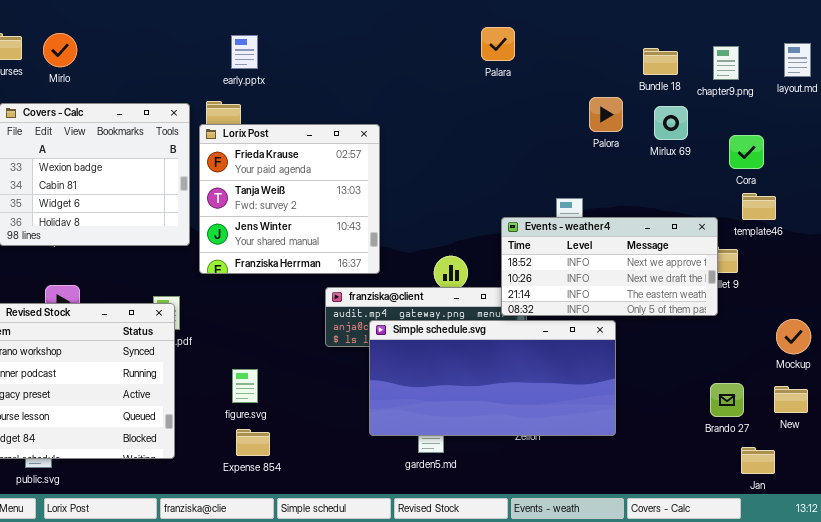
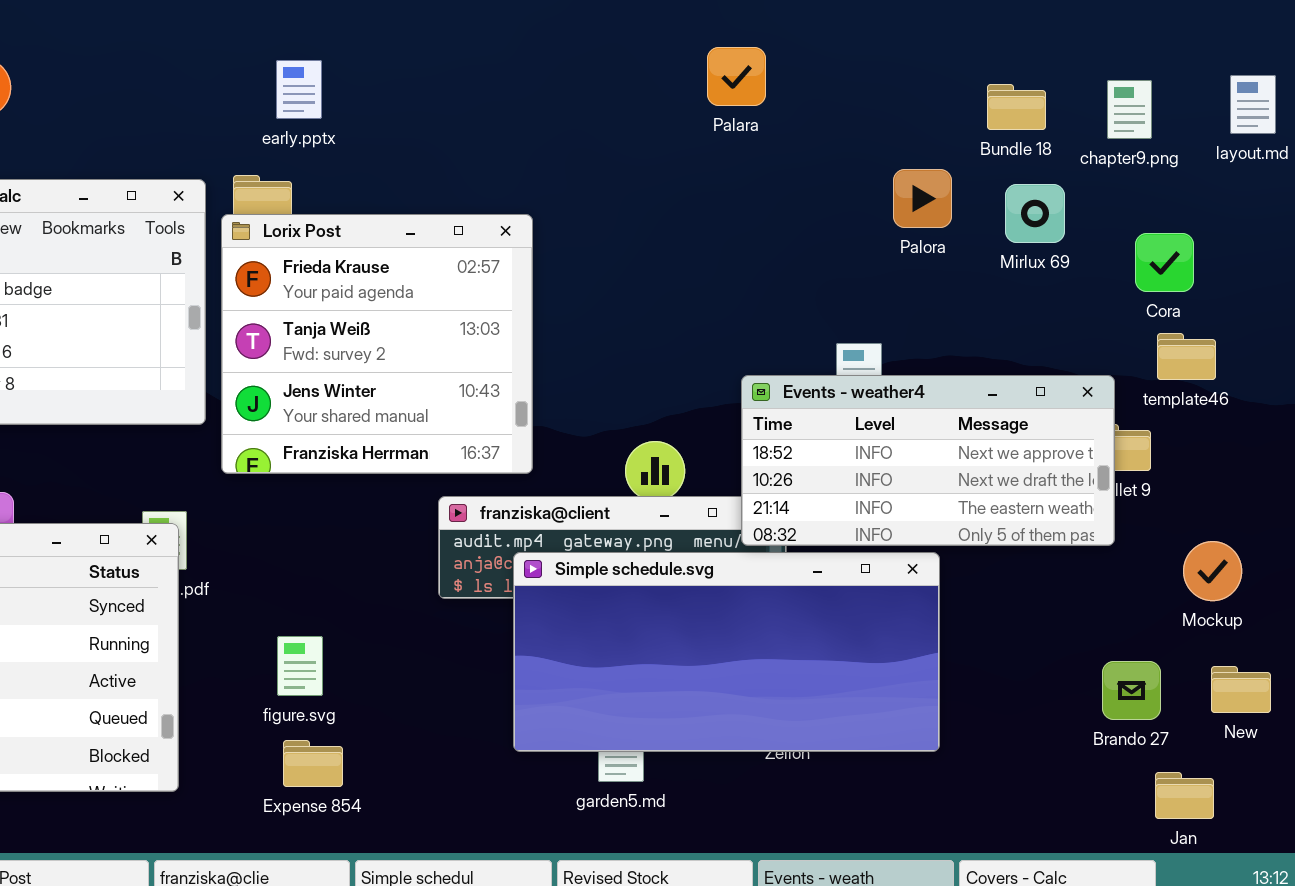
Mockup: [776,319,811,354] -> [1183,541,1242,601], moved

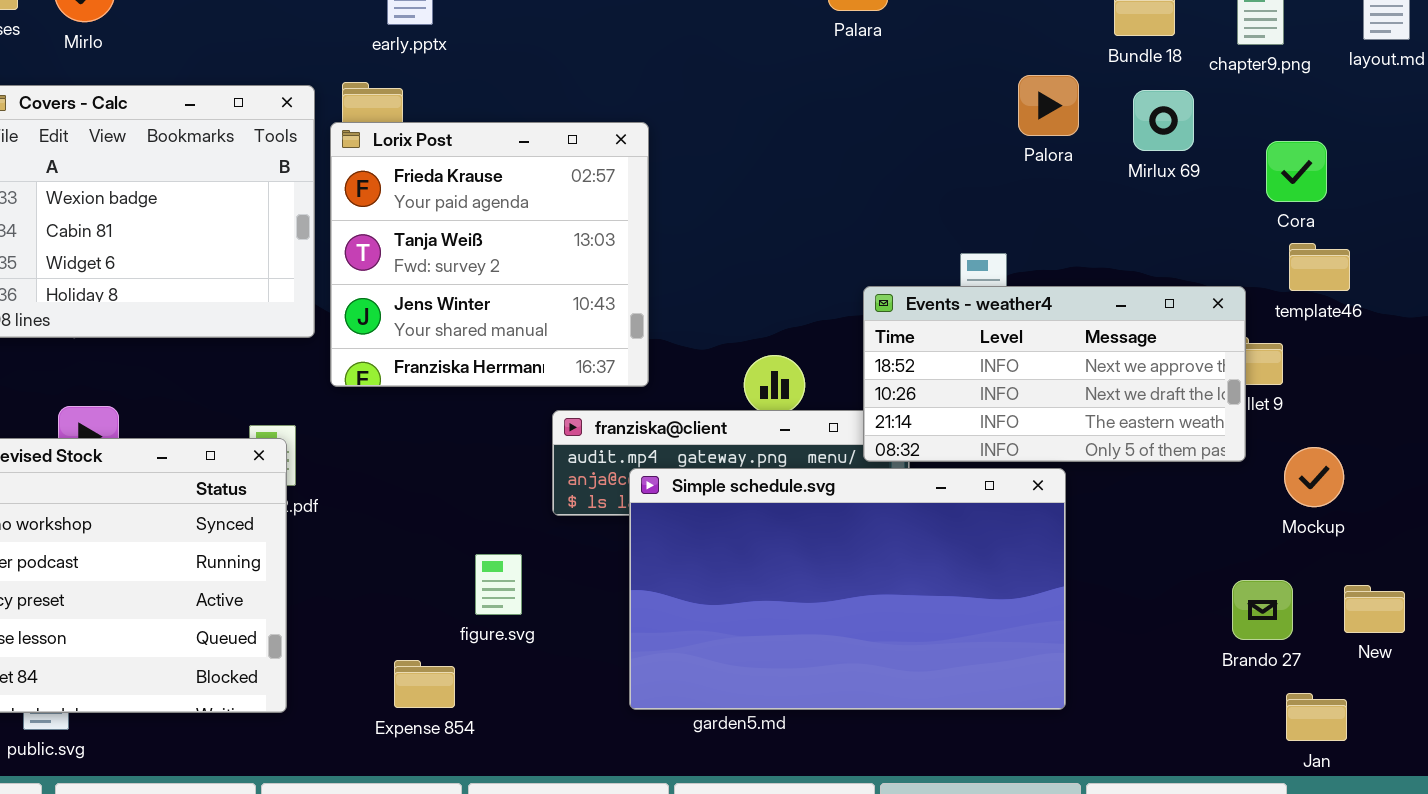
Mockup: [1183,541,1242,601] -> [1284,447,1344,507], moved
Simple schedule.svg: [513,552,940,752] -> [629,468,1066,710], resized
figure.svg: [277,636,323,696] -> [475,554,522,615], moved

